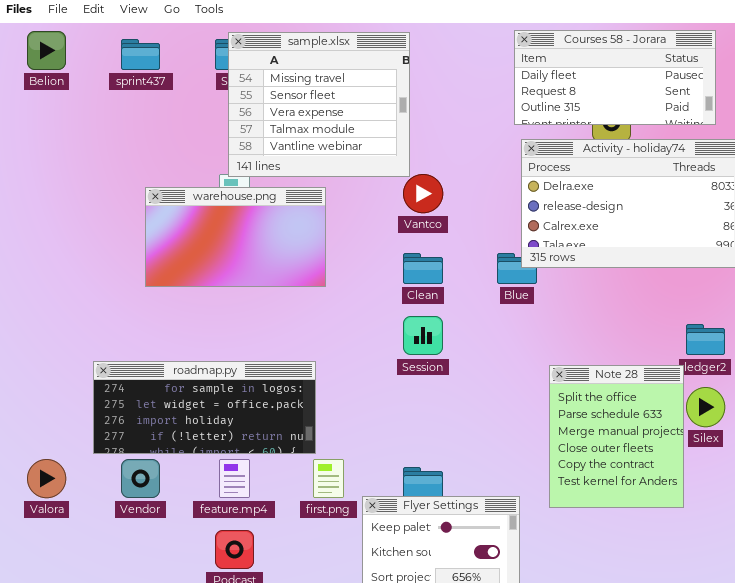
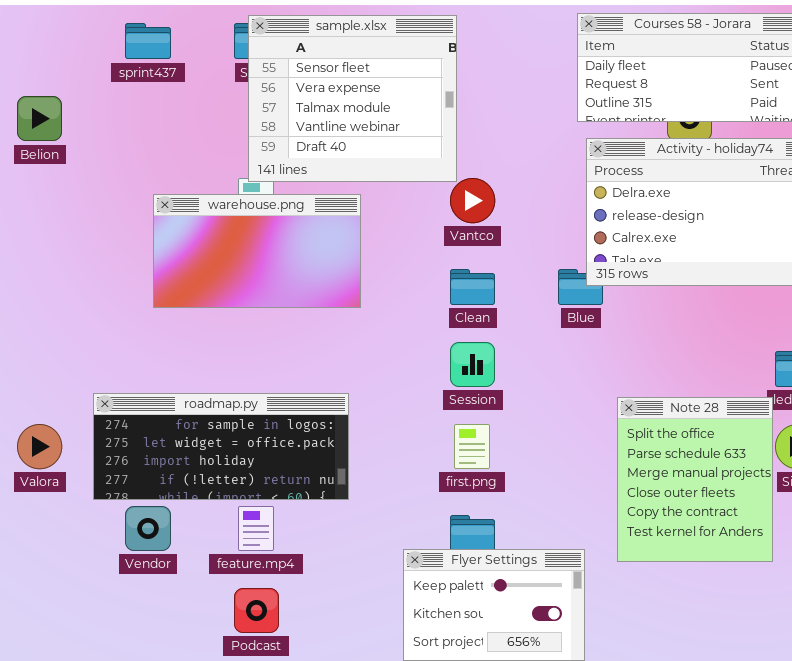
Belion: [27,31,66,70] -> [17,96,62,141], moved
sample.xlsx: [228,32,410,177] -> [248,15,457,182], scrolled down 1 row
Valora: [27,459,66,498] -> [17,424,62,469], moved
first.png: [313,459,344,498] -> [454,424,490,469], moved

